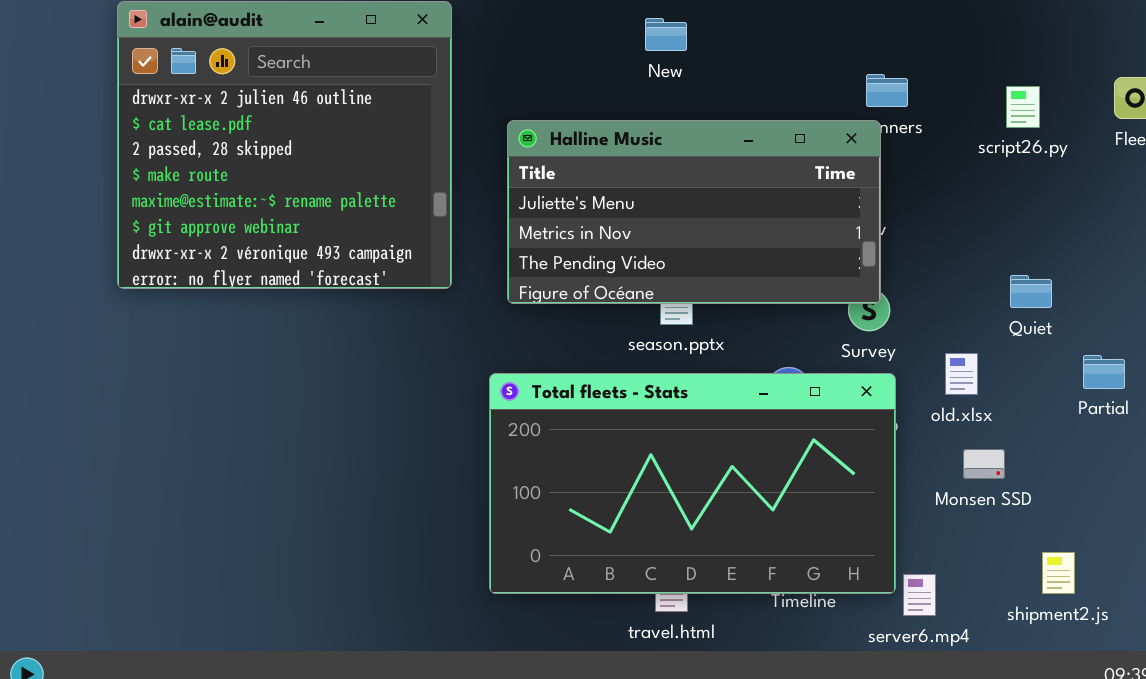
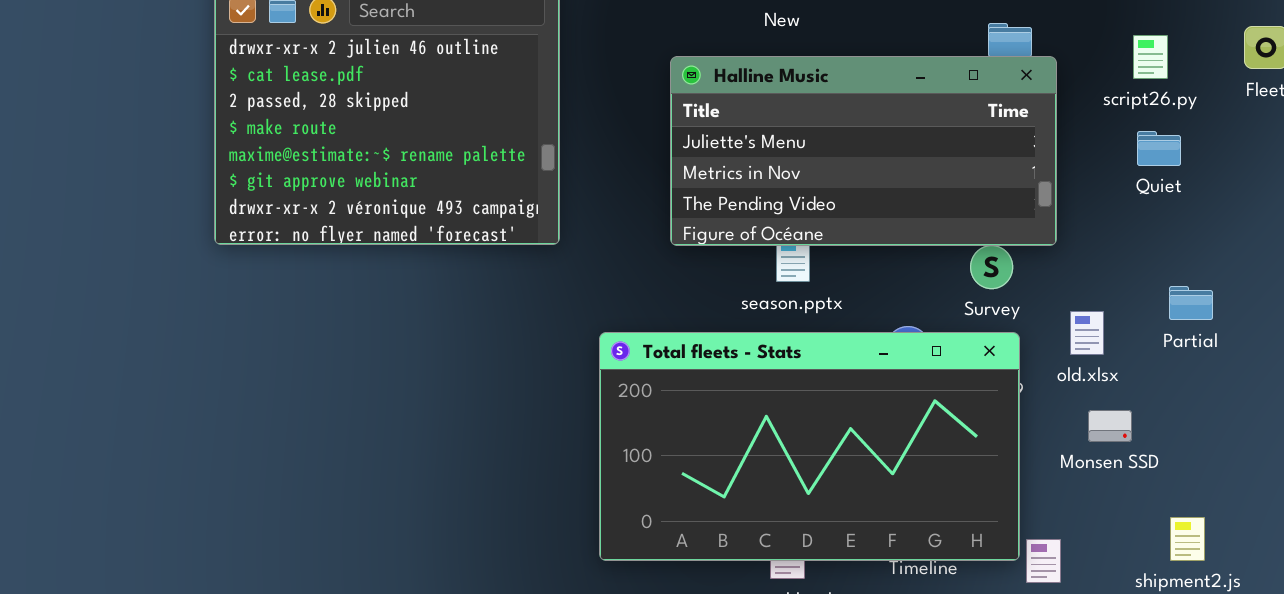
Halline Music: [507,120,881,304] -> [670,56,1057,246], moved
Quiet: [1010,275,1052,308] -> [1137,131,1181,166], moved
Partial: [1083,355,1125,389] -> [1169,286,1213,320], moved

